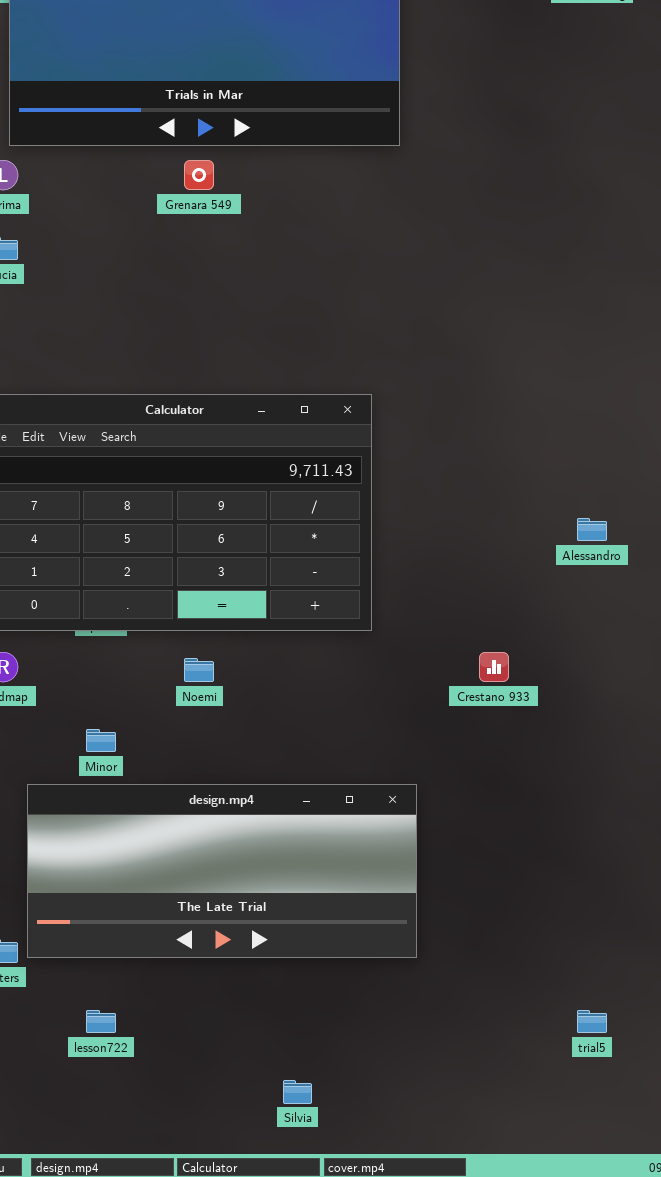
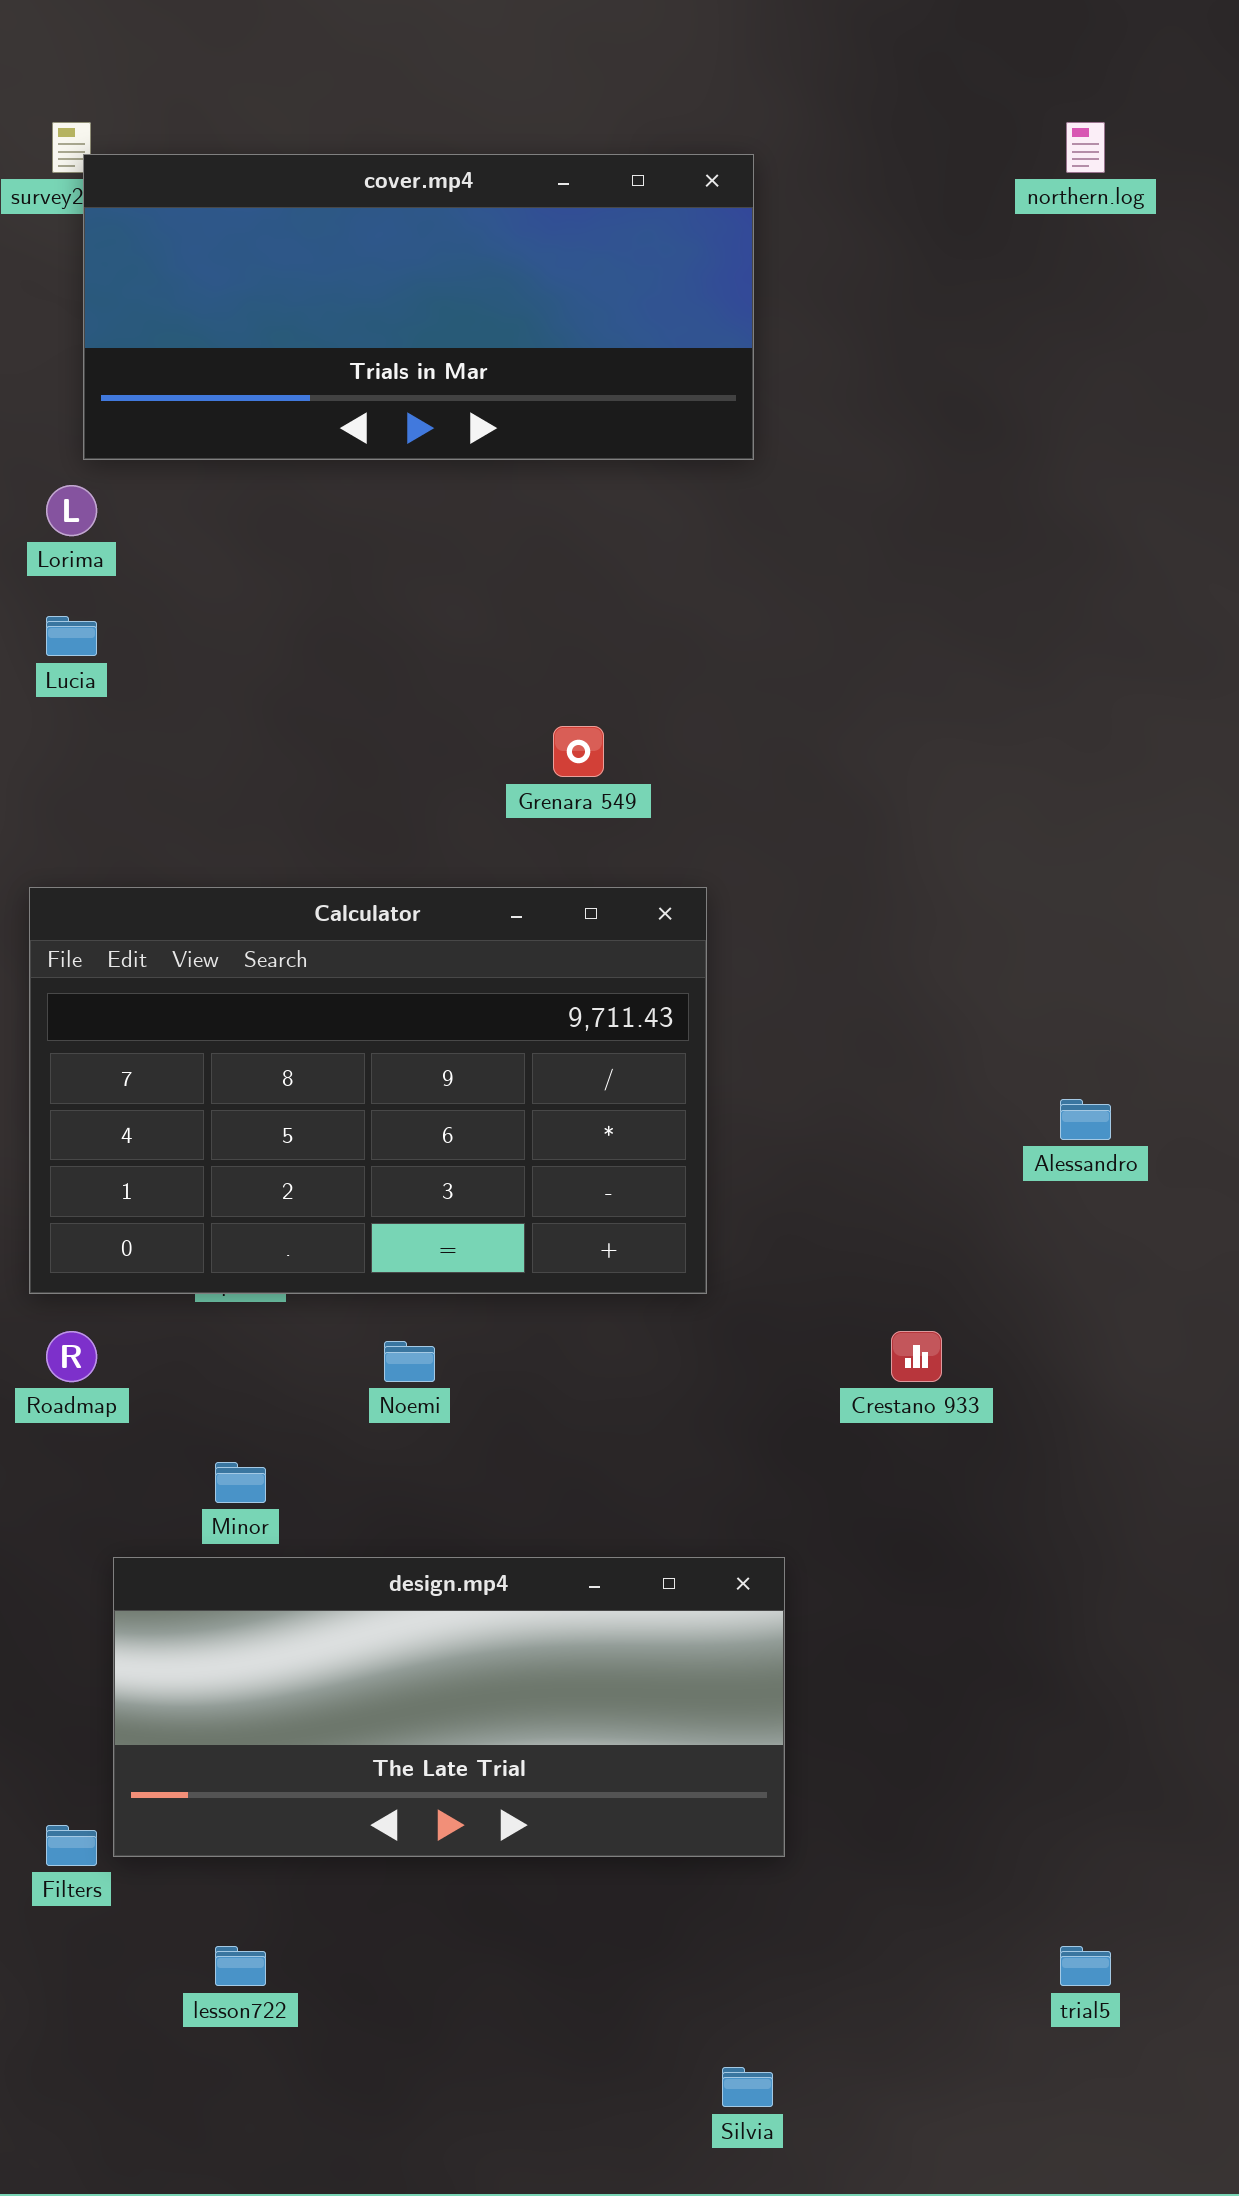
Grenara 549: [184,160,214,190] -> [553,726,604,777], moved
Silvia: [283,1080,312,1104] -> [722,2067,773,2107], moved

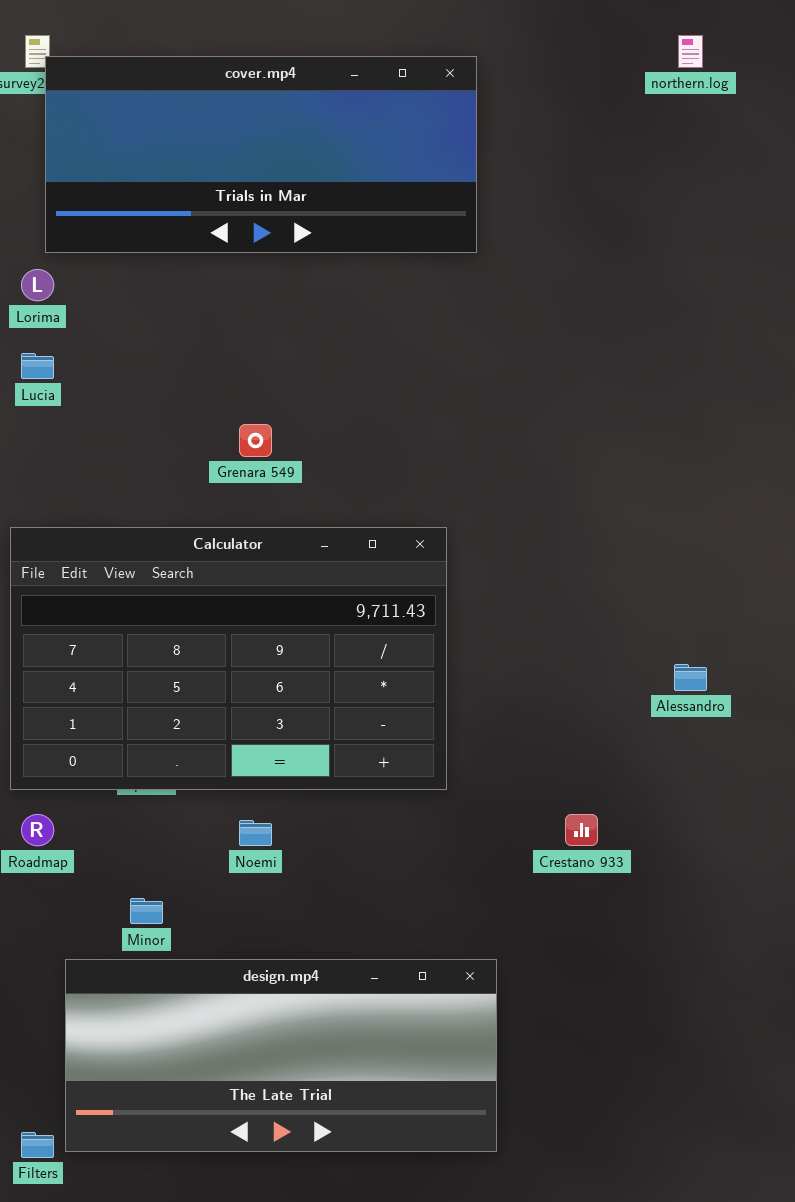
Grenara 549: [553,726,604,777] -> [239,424,272,457], moved

